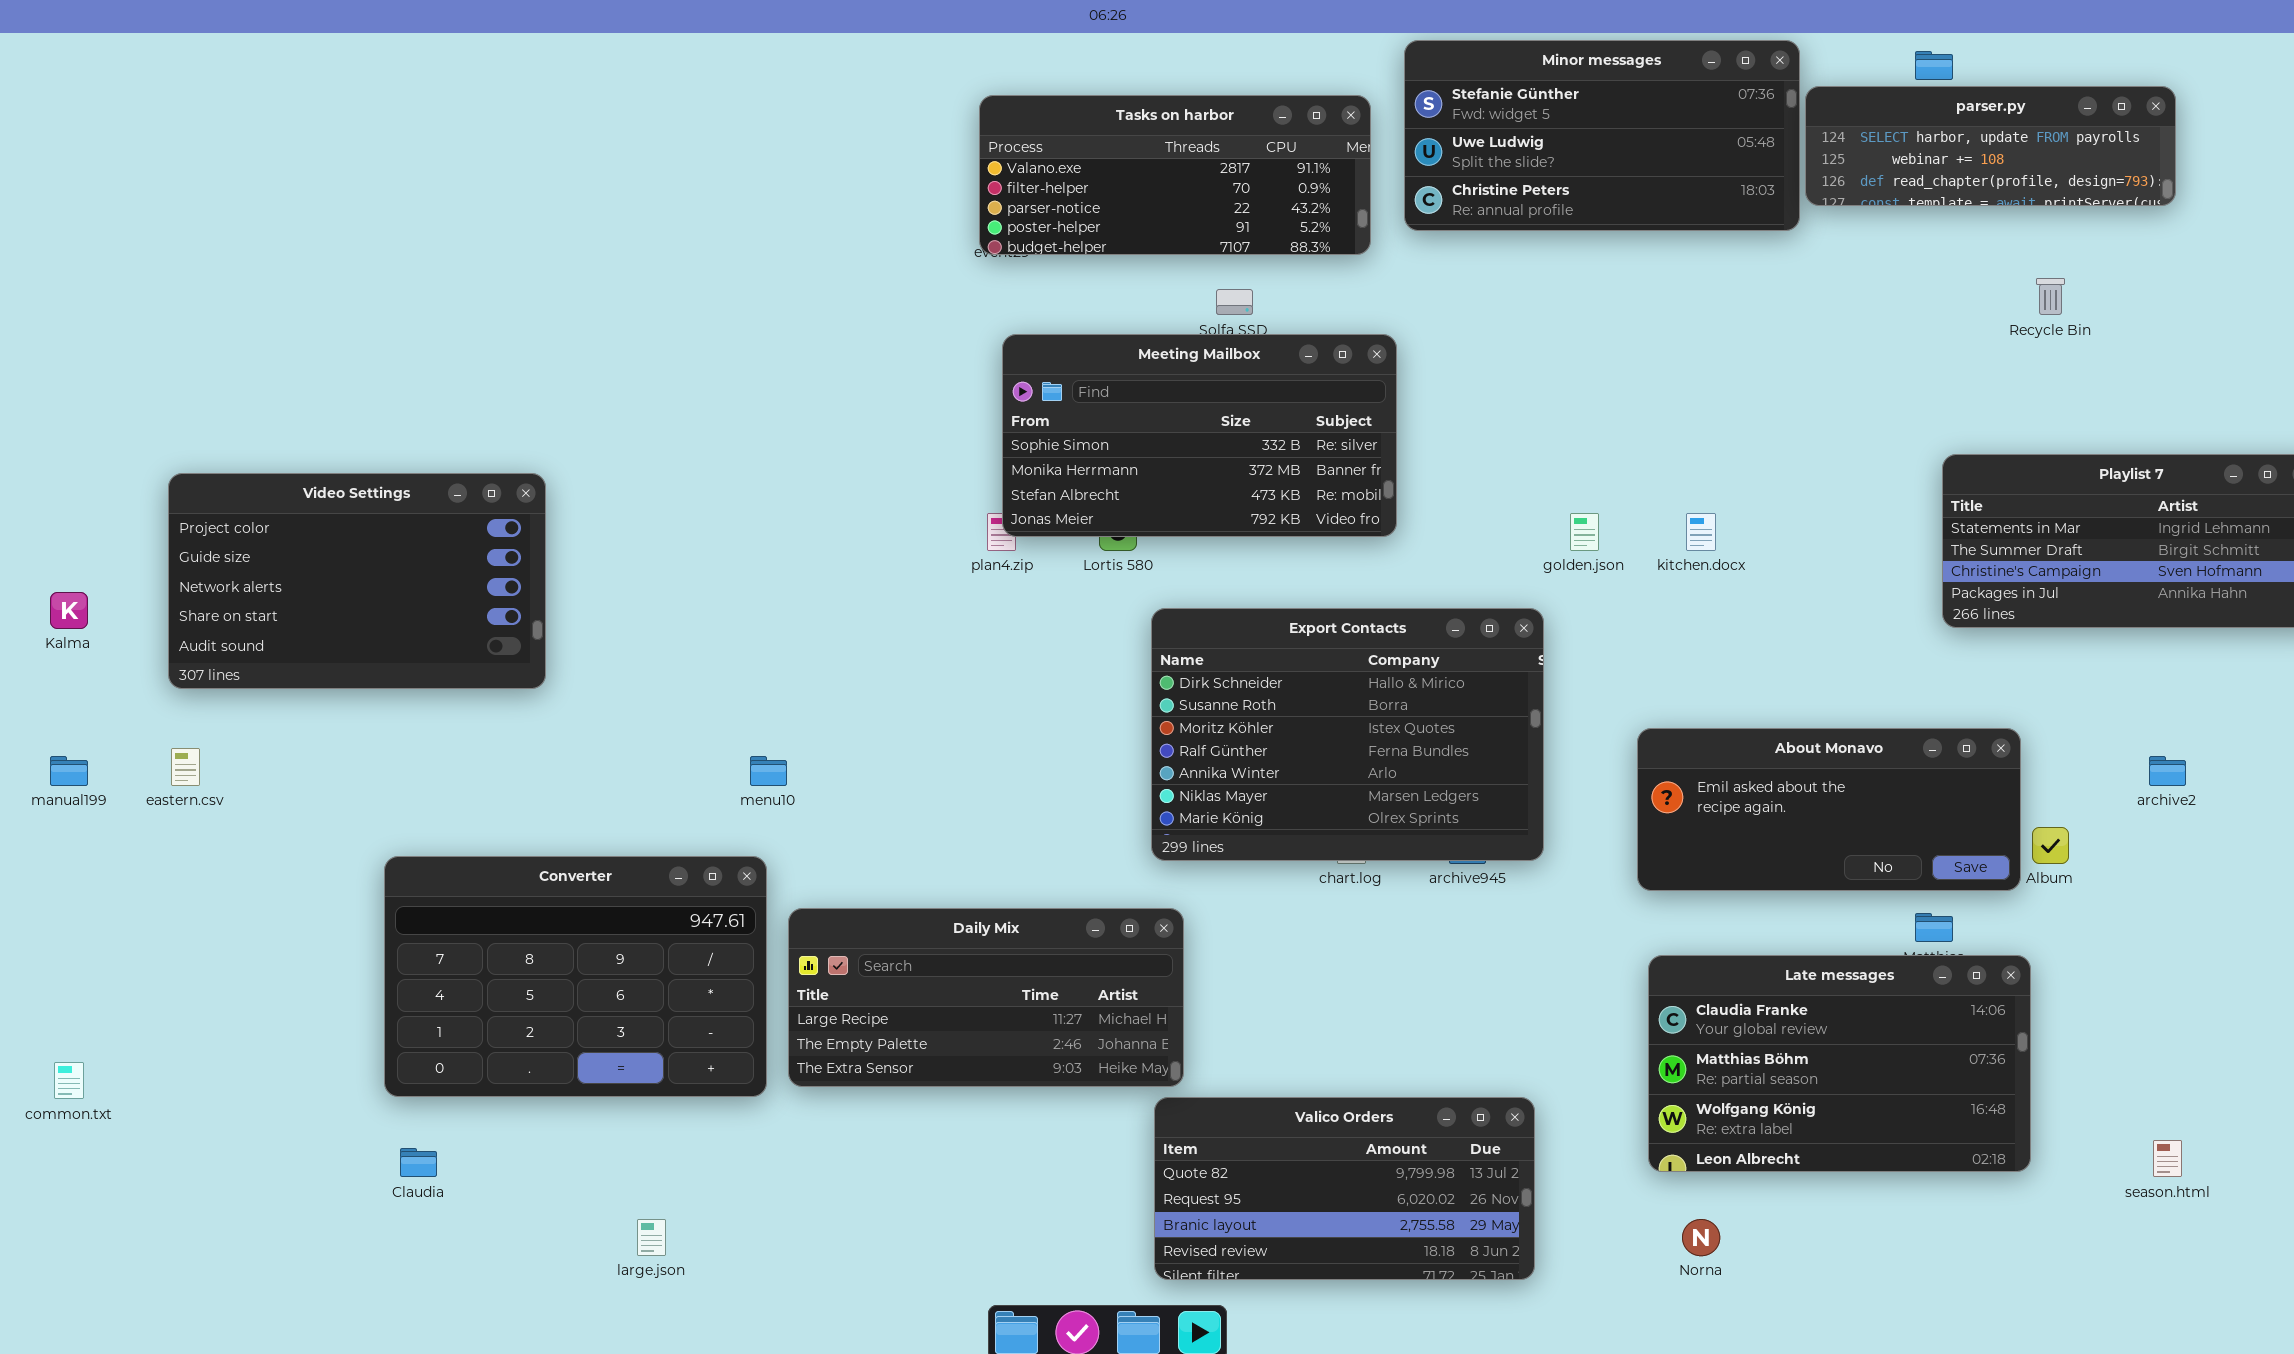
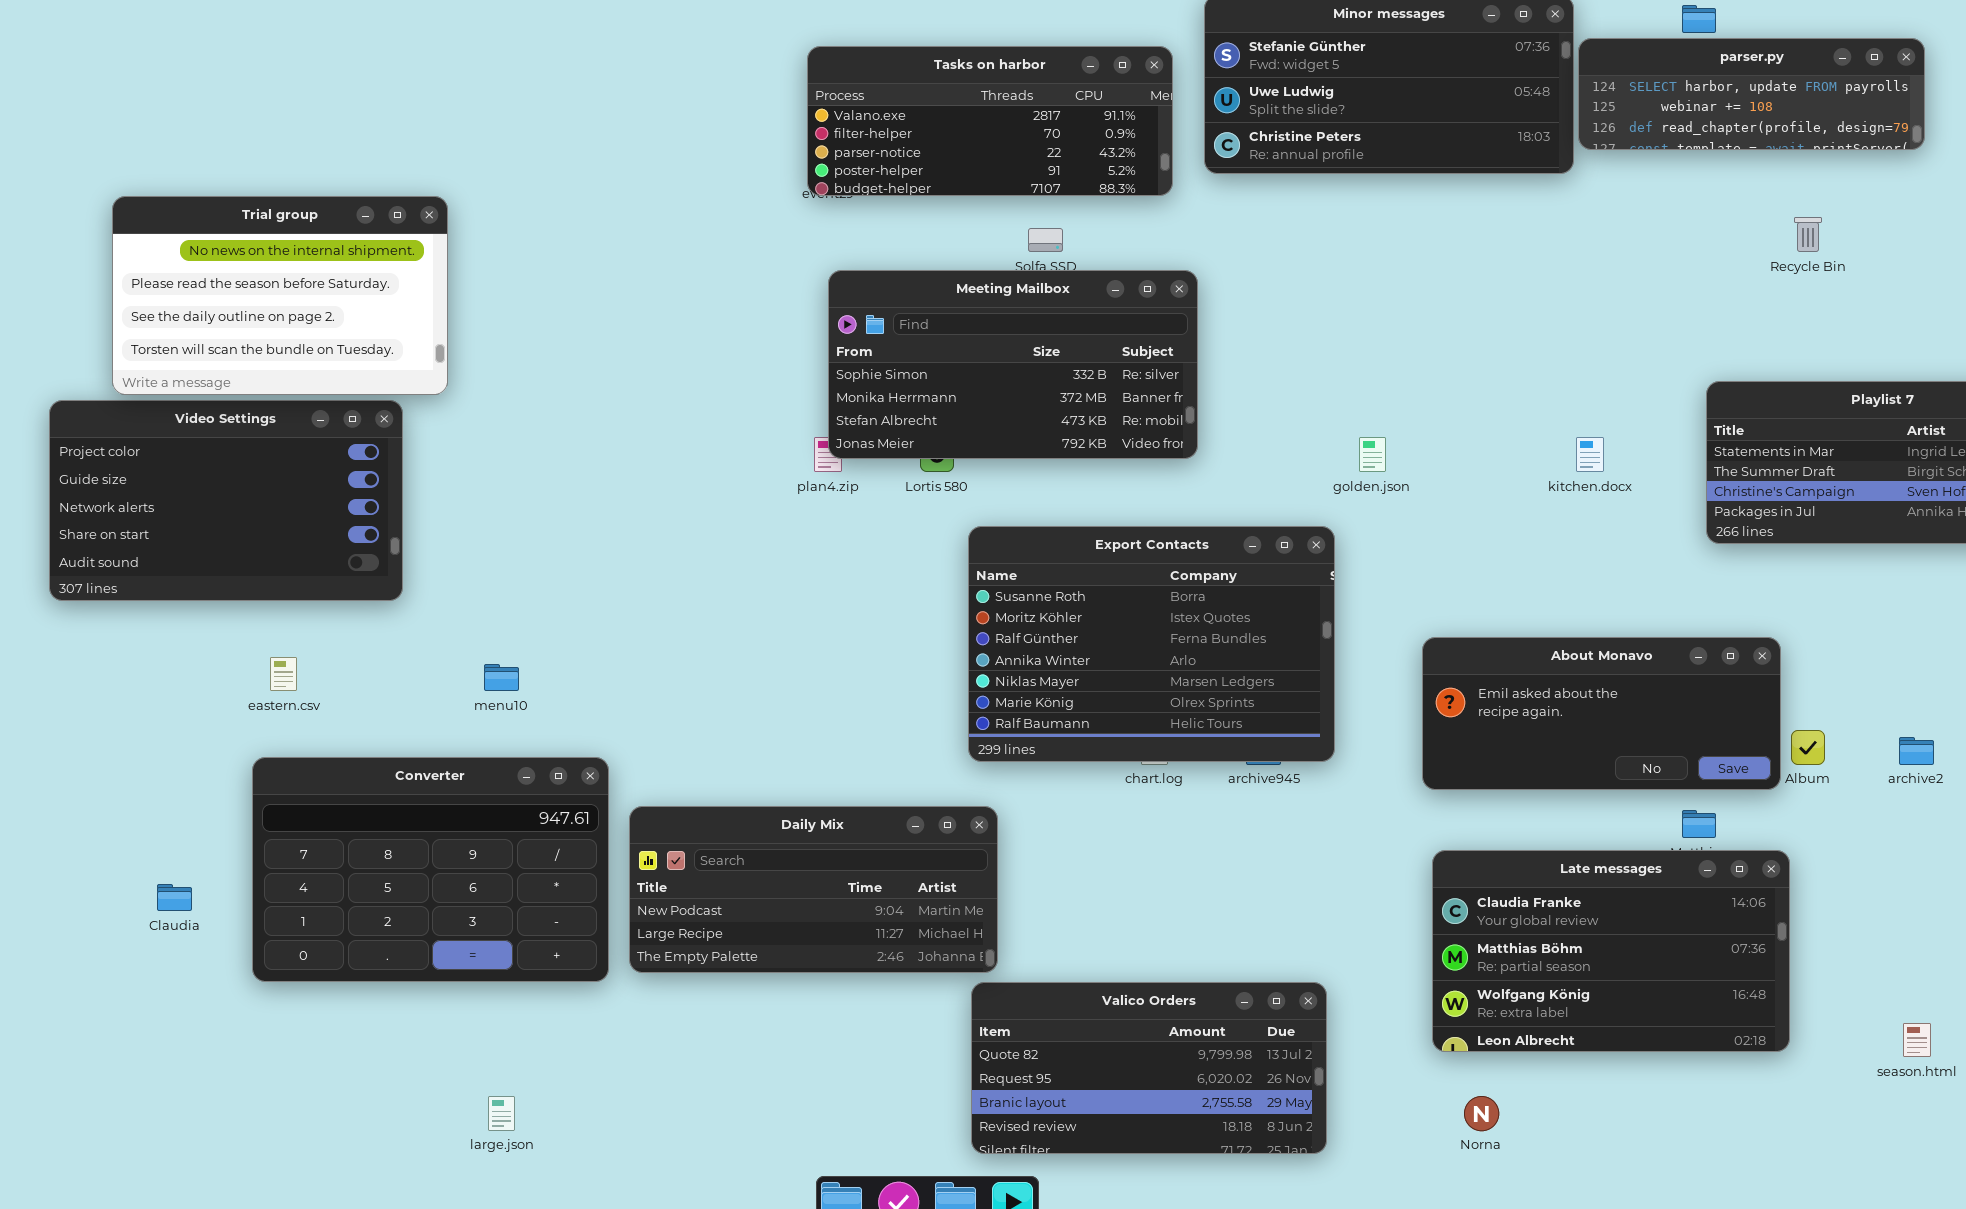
Trial group: none -> [112,196,448,395], opened
kitchen.docx: [1686,513,1716,551] -> [1576,437,1604,472], moved
Export Contacts: [1151,608,1544,861] -> [968,526,1335,762], scrolled down 1 row
eastern.csv: [171,748,200,786] -> [270,657,297,691], moved
menu10: [750,756,787,786] -> [484,664,519,691], moved
archive2: [2149,756,2186,786] -> [1899,737,1934,765], moved
Daily Mix: [788,908,1184,1087] -> [629,806,998,973], scrolled up 1 row
Claudia: [400,1148,437,1177] -> [157,884,192,911], moved

